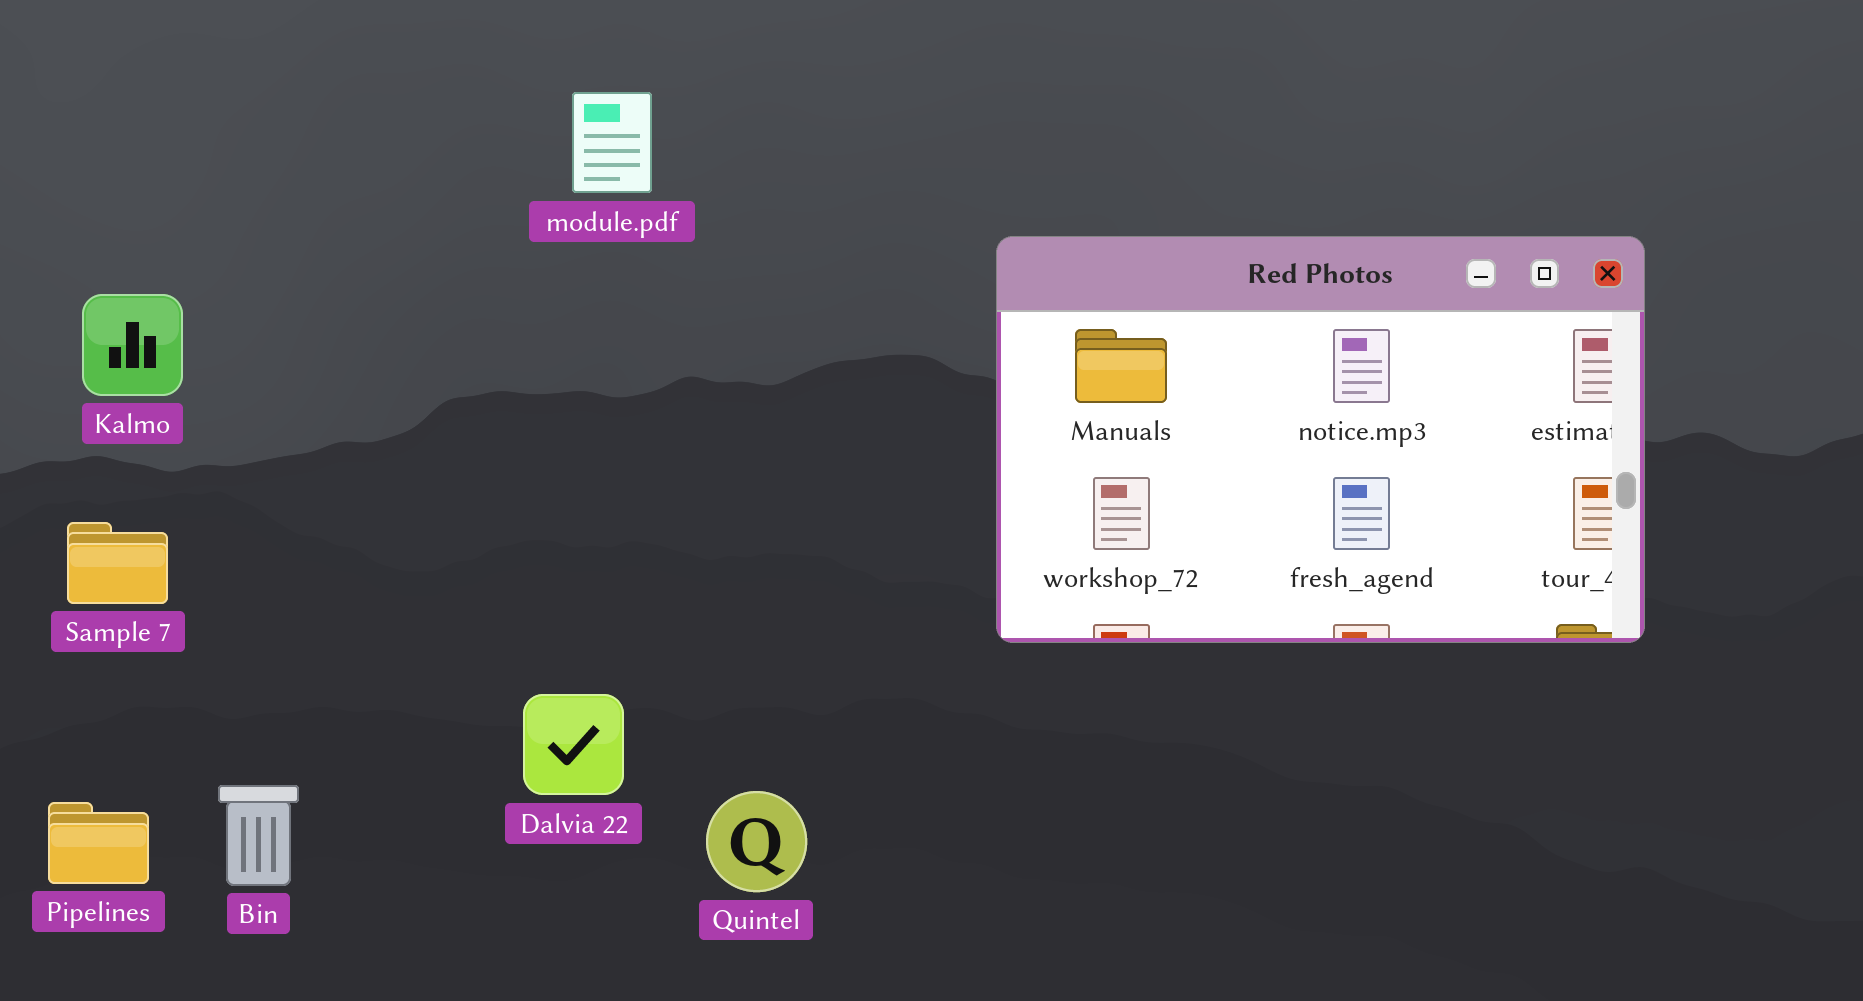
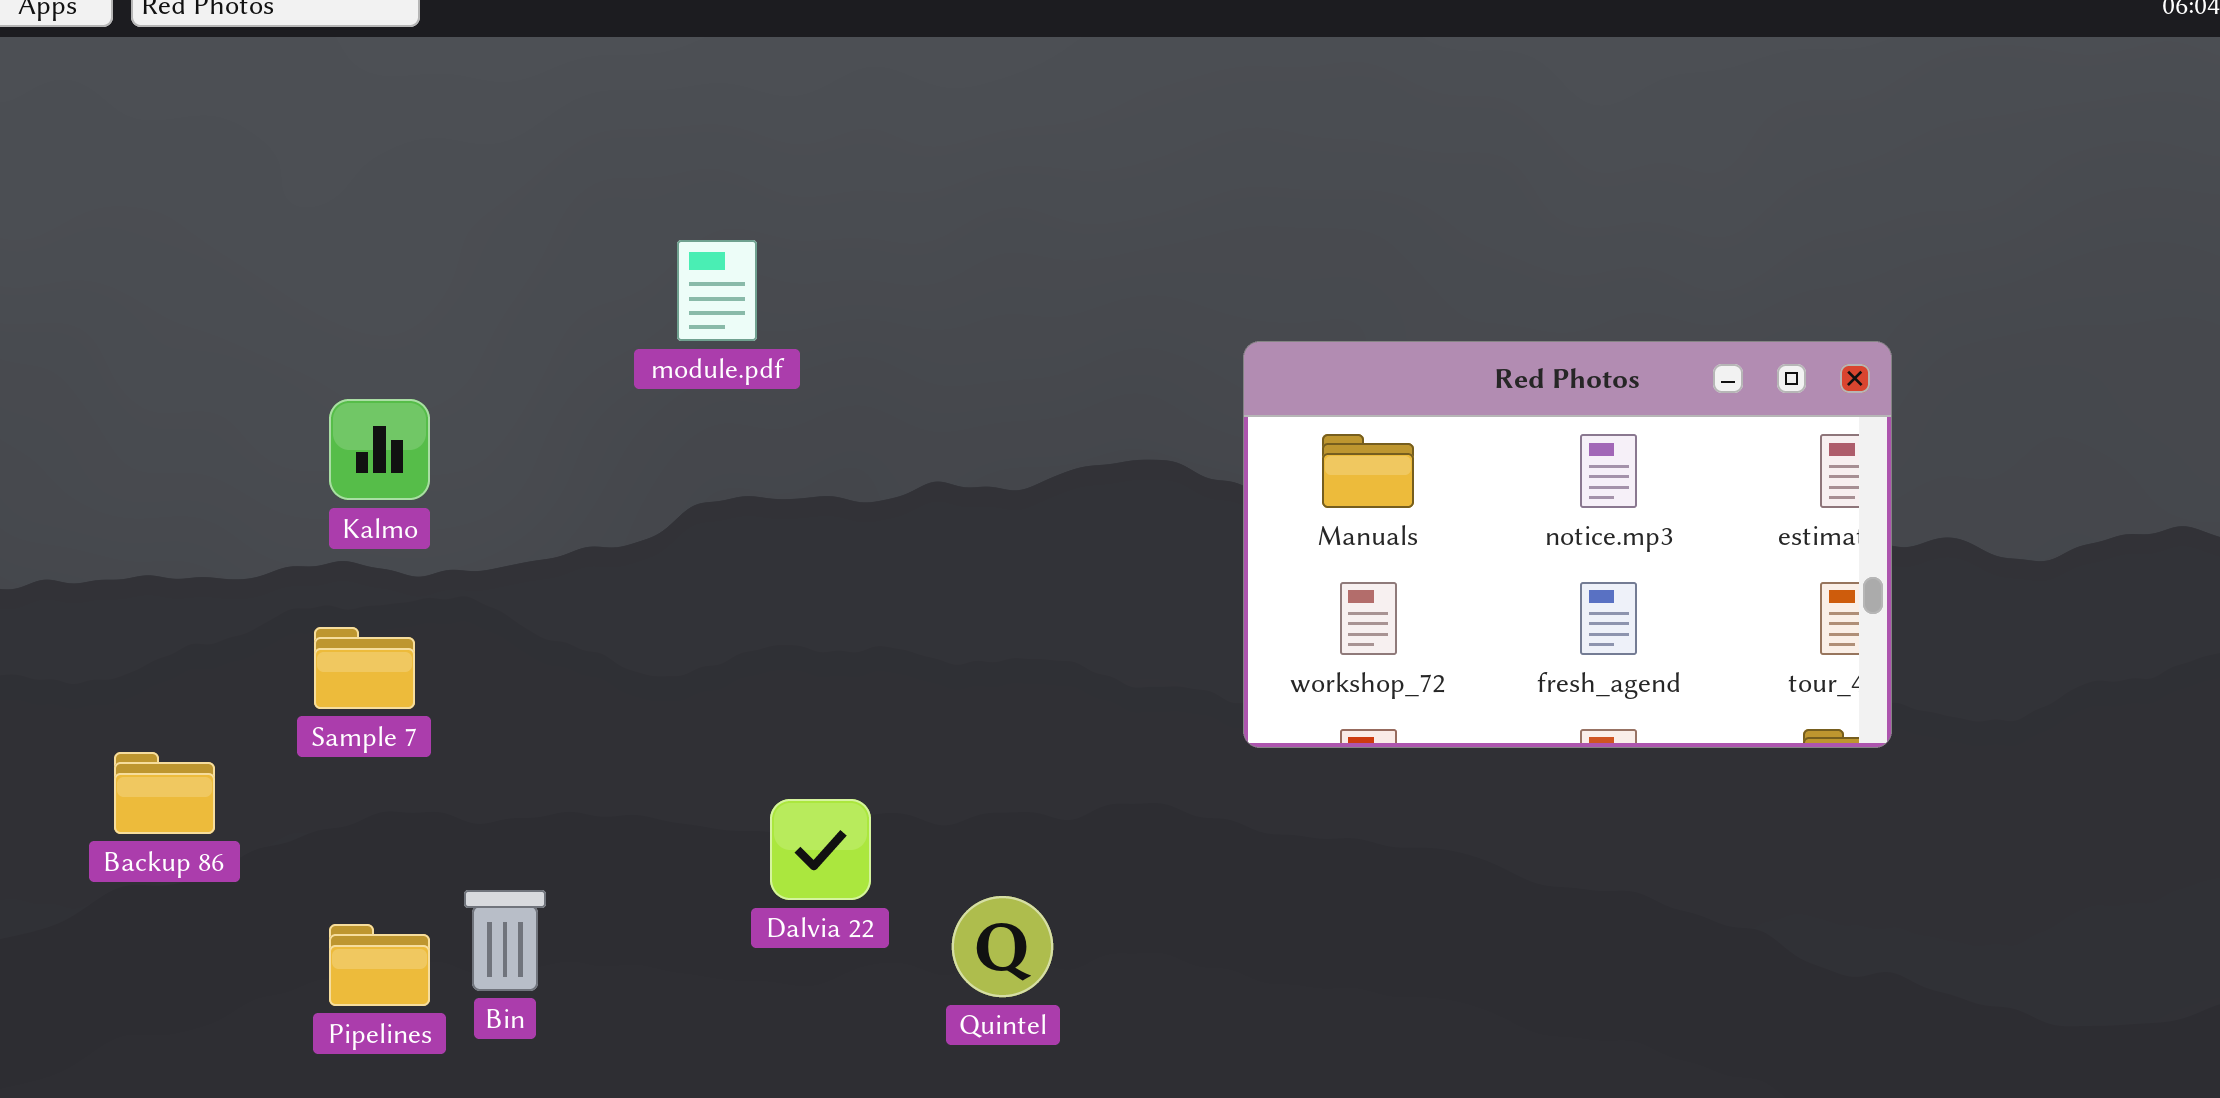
module.pdf: [572,92,652,193] -> [677,240,757,341], moved
Pipelines: [48,802,149,884] -> [329,924,430,1006], moved

